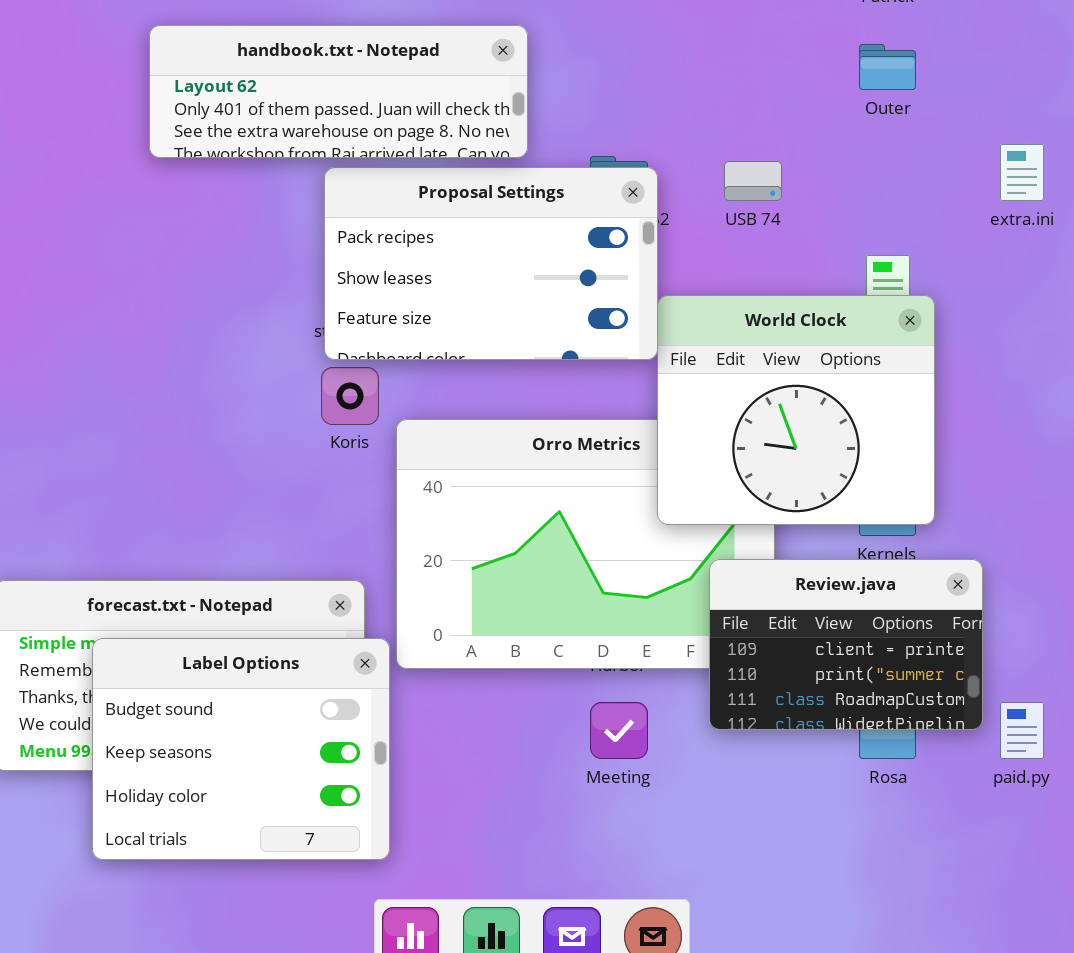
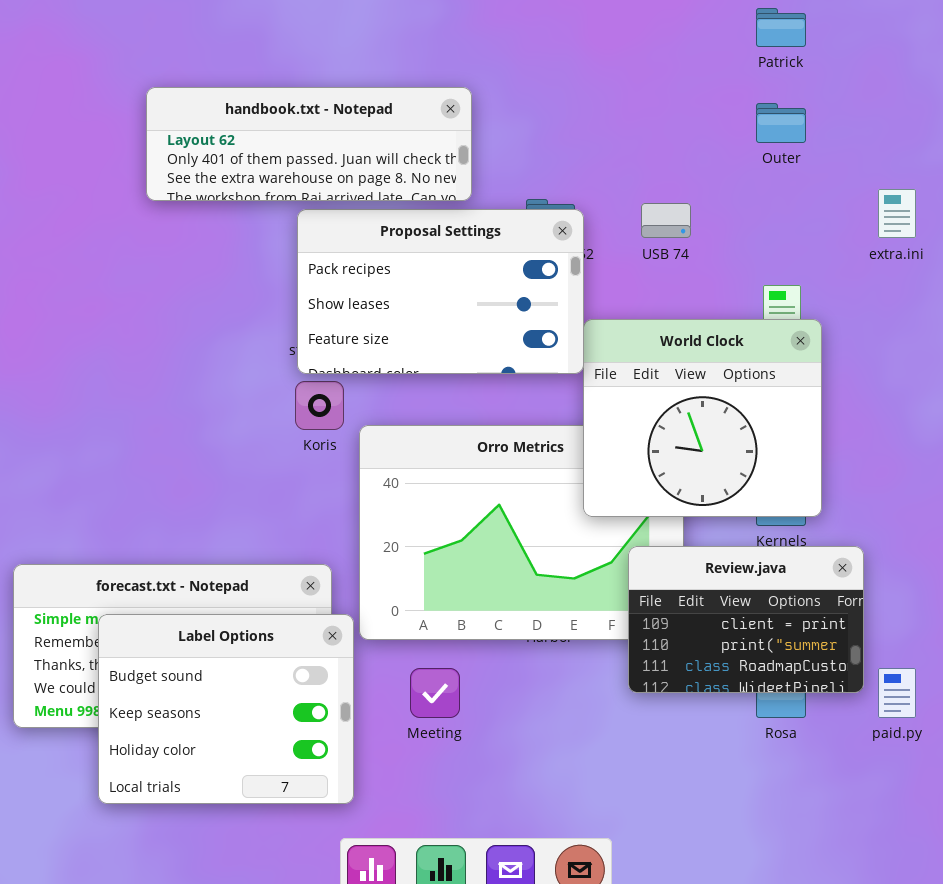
Meeting: [590,702,648,759] -> [410,668,460,718], moved

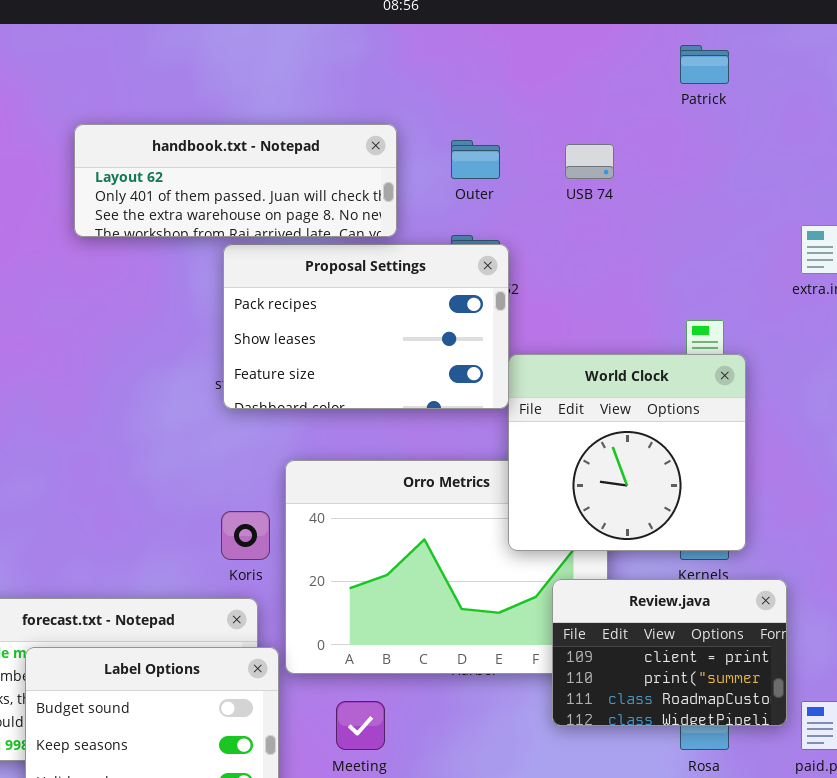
Outer: [756,103,806,143] -> [451,140,500,179], moved
USB 74: [641,203,691,238] -> [565,144,614,179], moved
Koris: [295,381,344,430] -> [221,511,270,560], moved

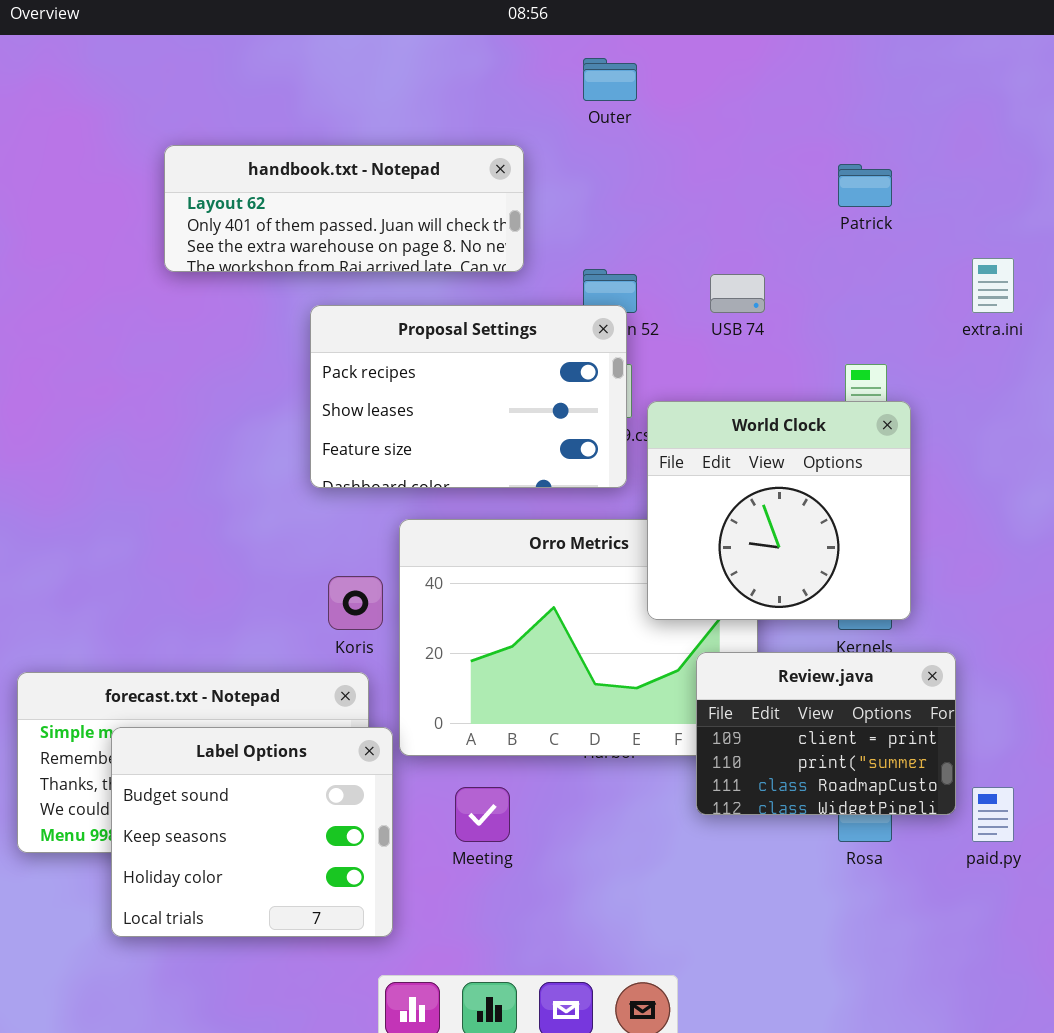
Patrick: [680,45,729,84] -> [838,164,892,207], moved
Outer: [451,140,500,179] -> [583,58,637,101], moved
USB 74: [565,144,614,179] -> [710,274,765,313], moved
Proposal Settings: [223,244,509,409] -> [310,305,627,488], moved

